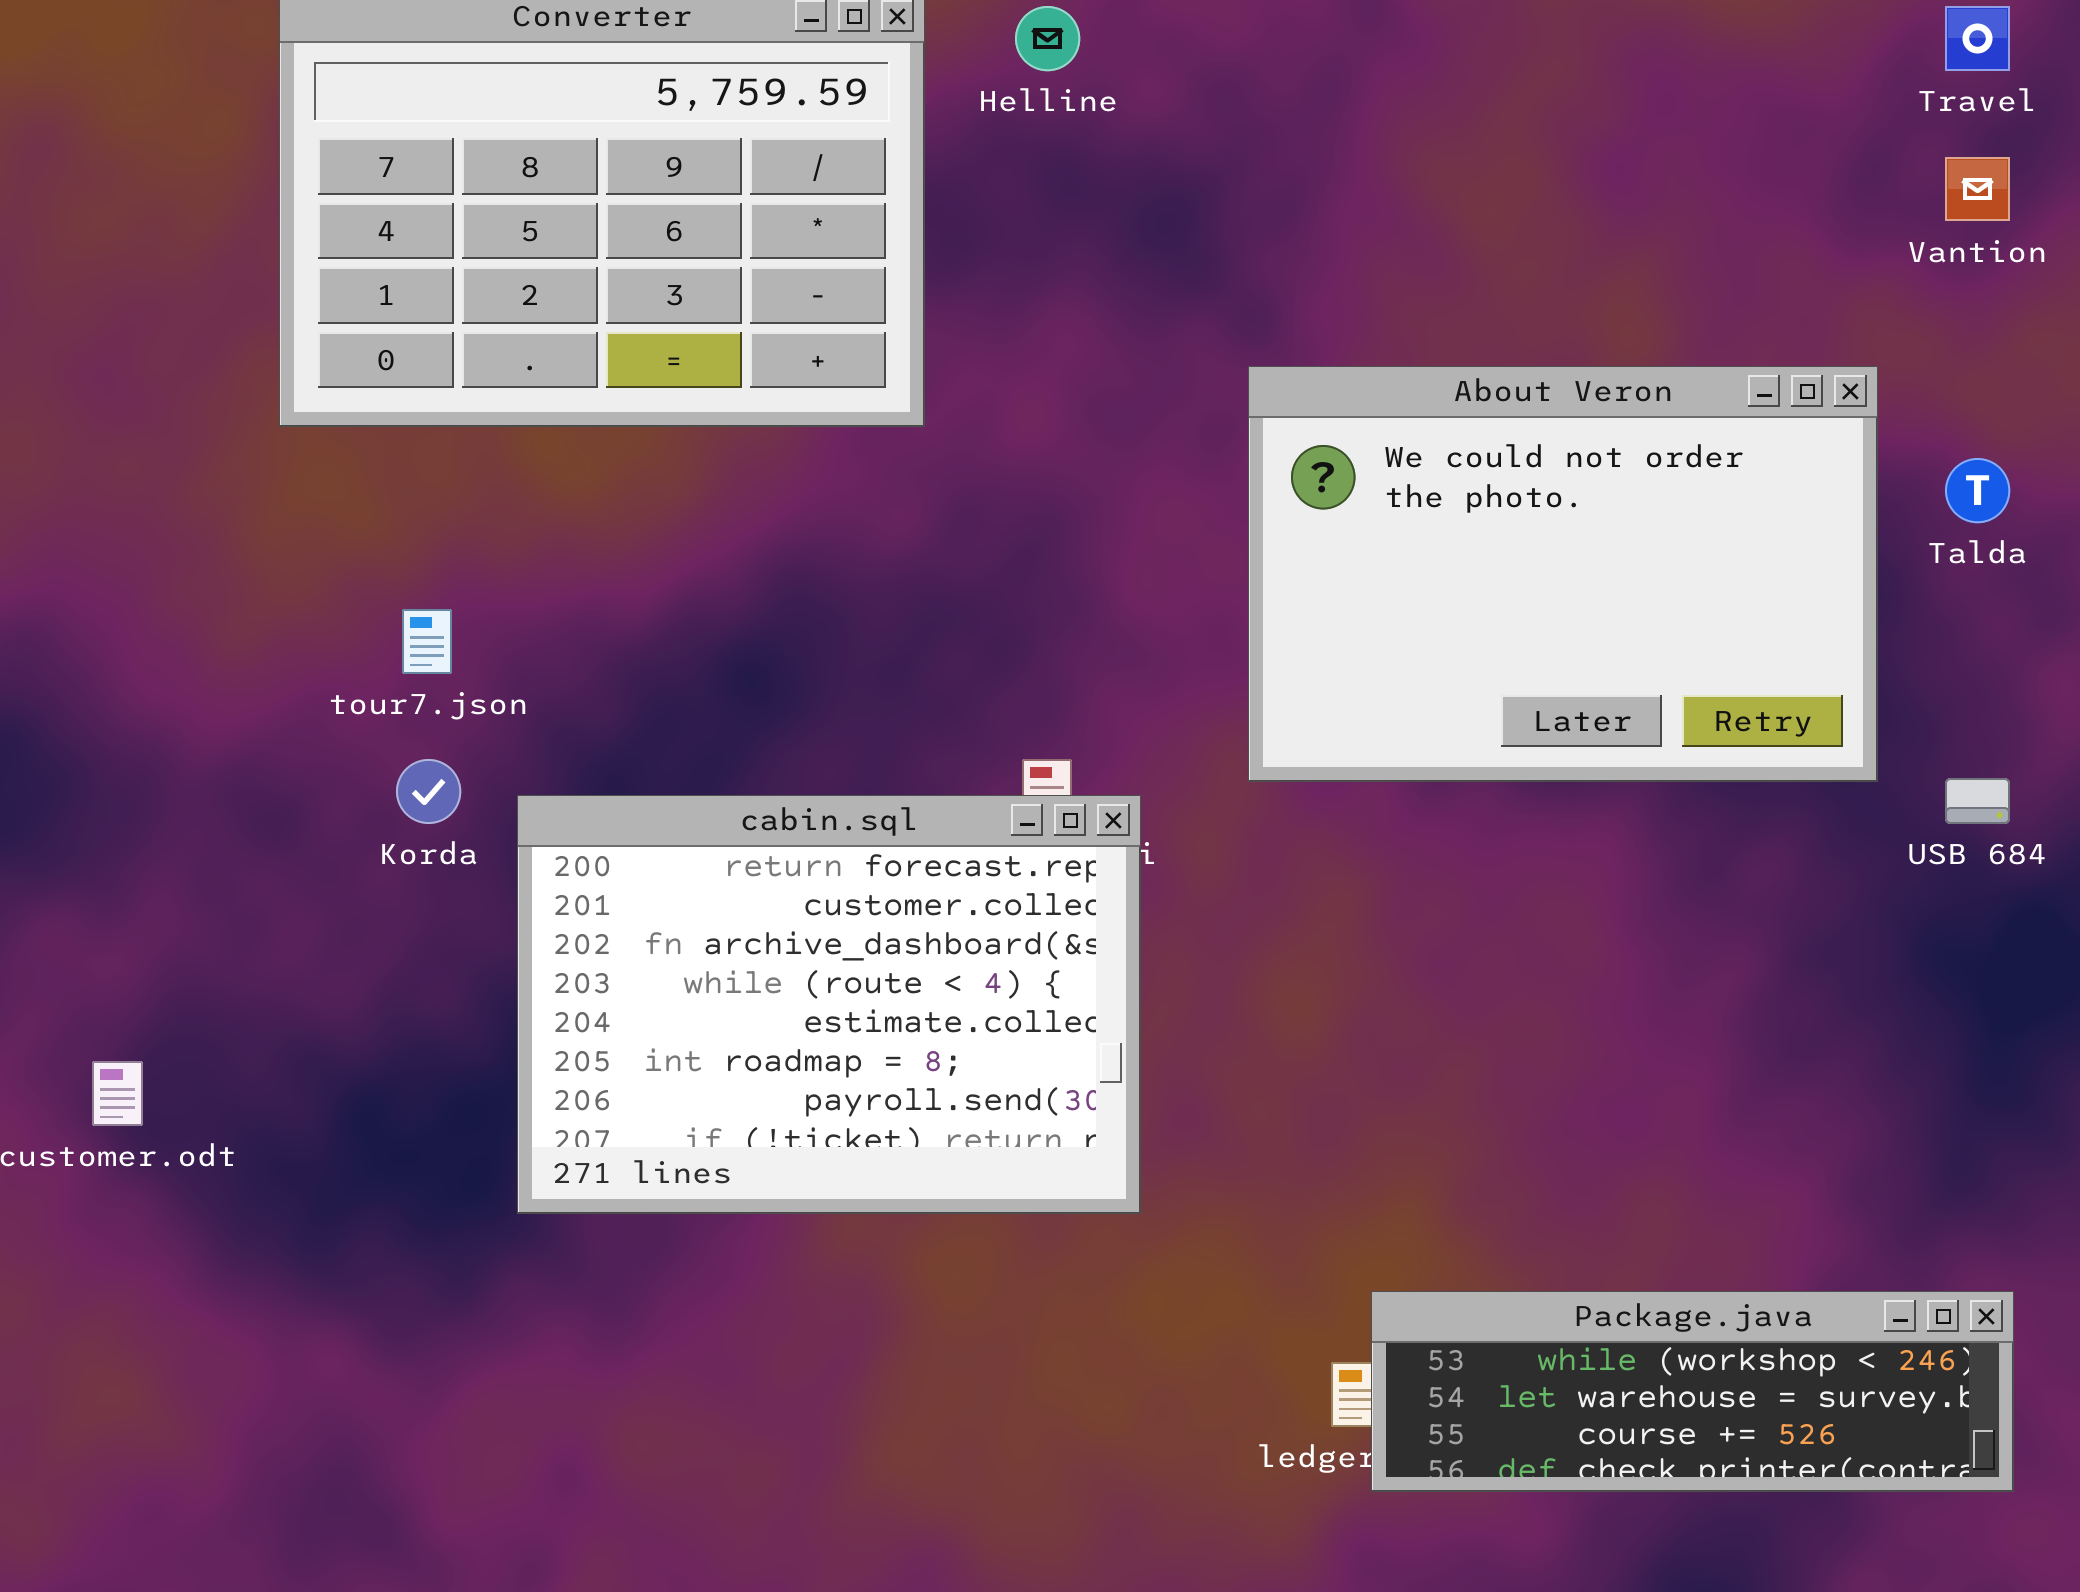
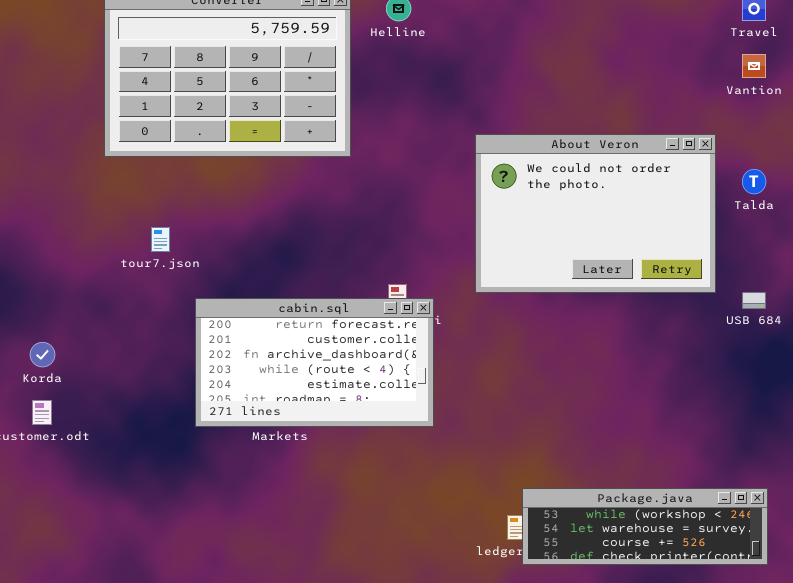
Korda: [396,759,461,824] -> [30,342,55,367], moved
cabin.sql: [517,795,1141,1214] -> [195,298,434,427], resized

